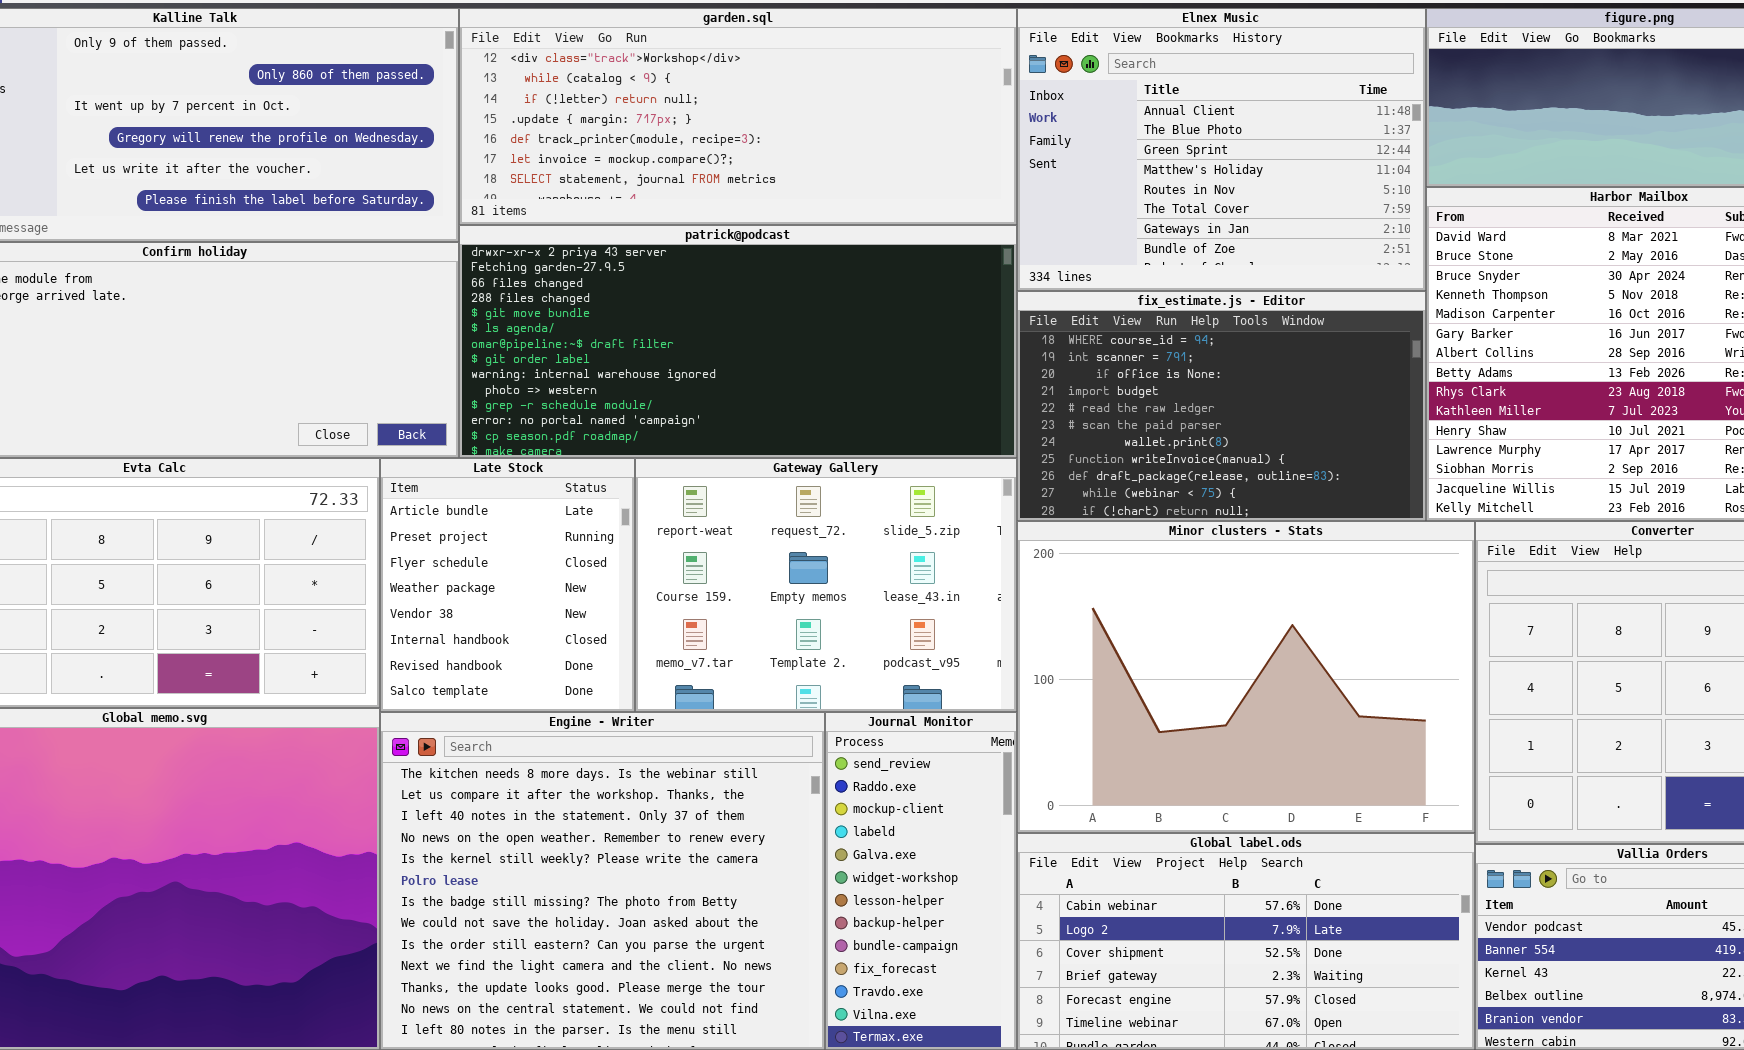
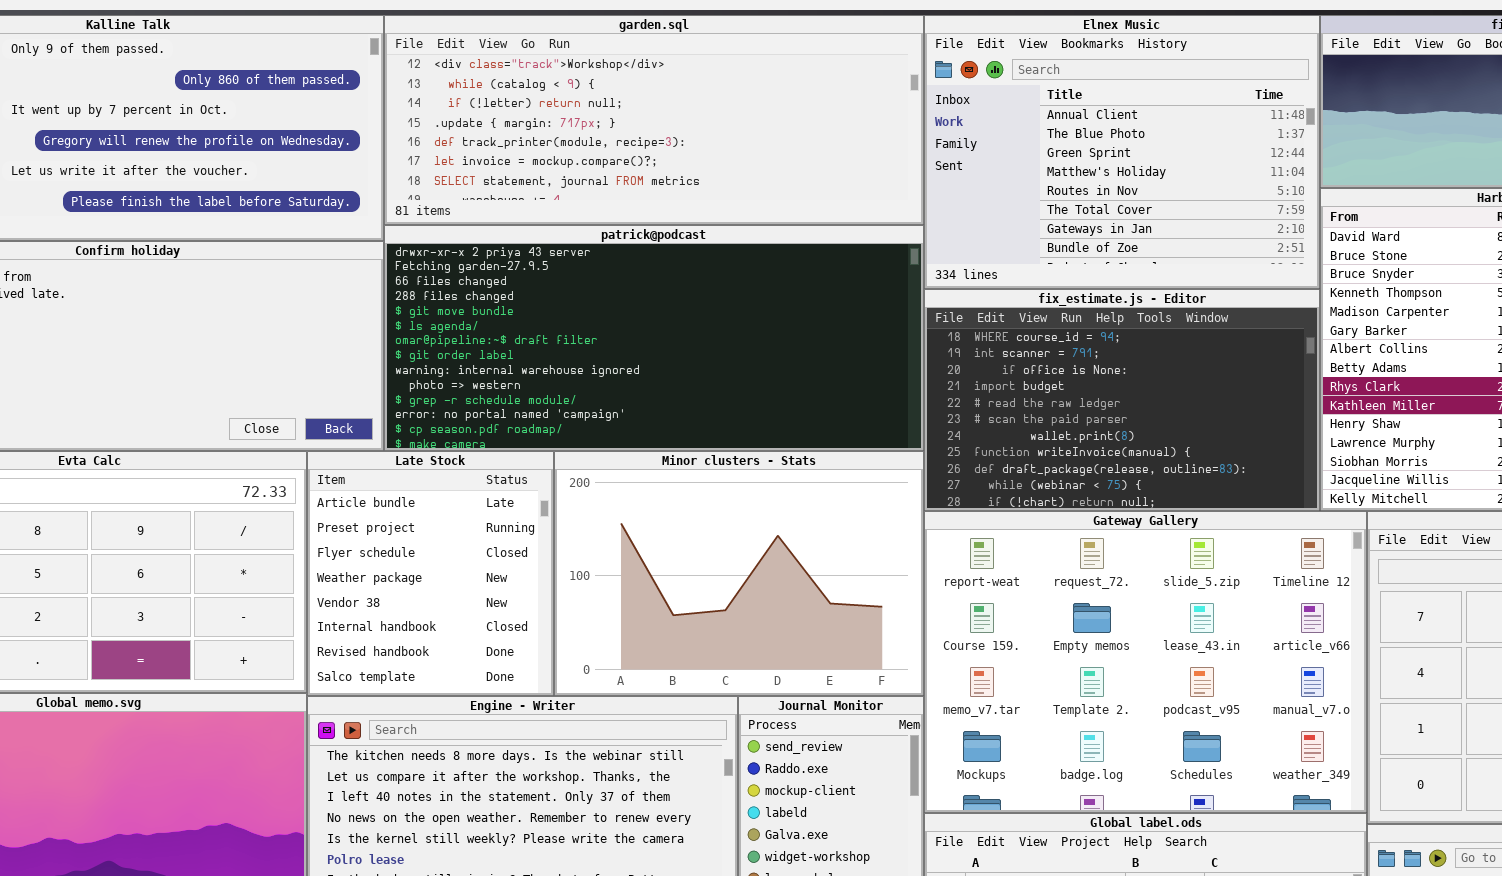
Gateway Gallery: [635,458,1017,712] -> [924,511,1367,813], moved, resized
Minor clusters - Stats: [1017,521,1475,833] -> [554,451,924,696], moved, resized

